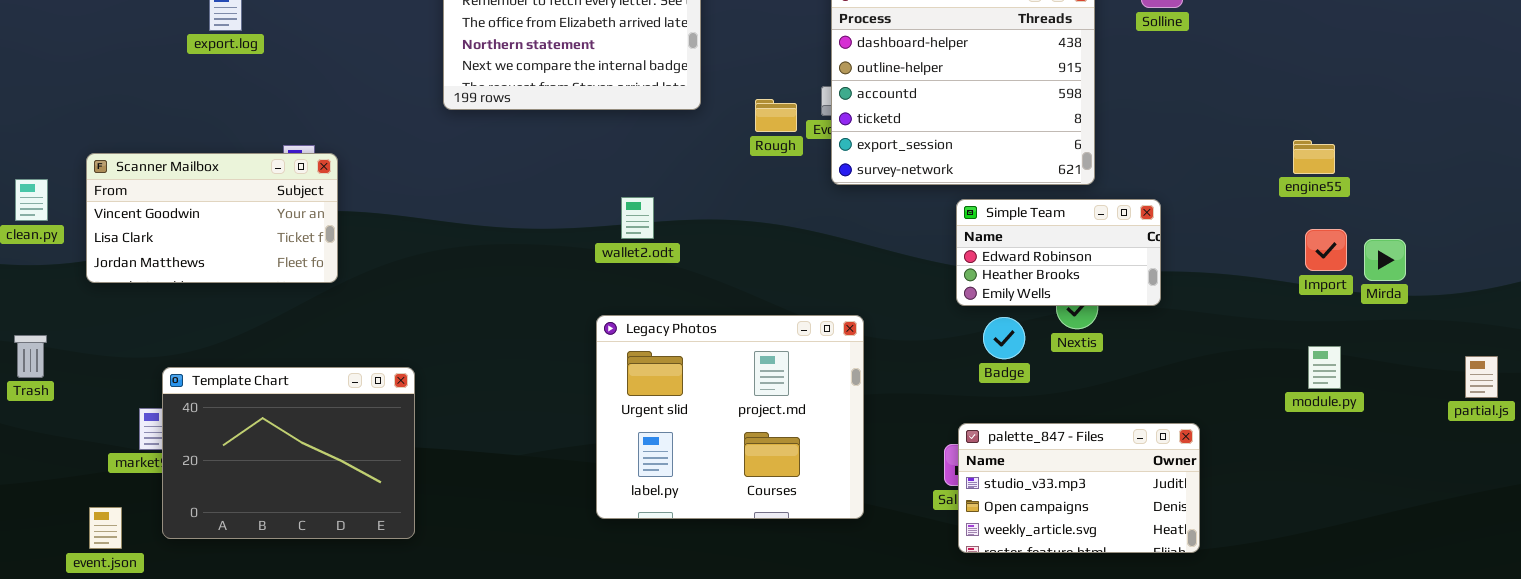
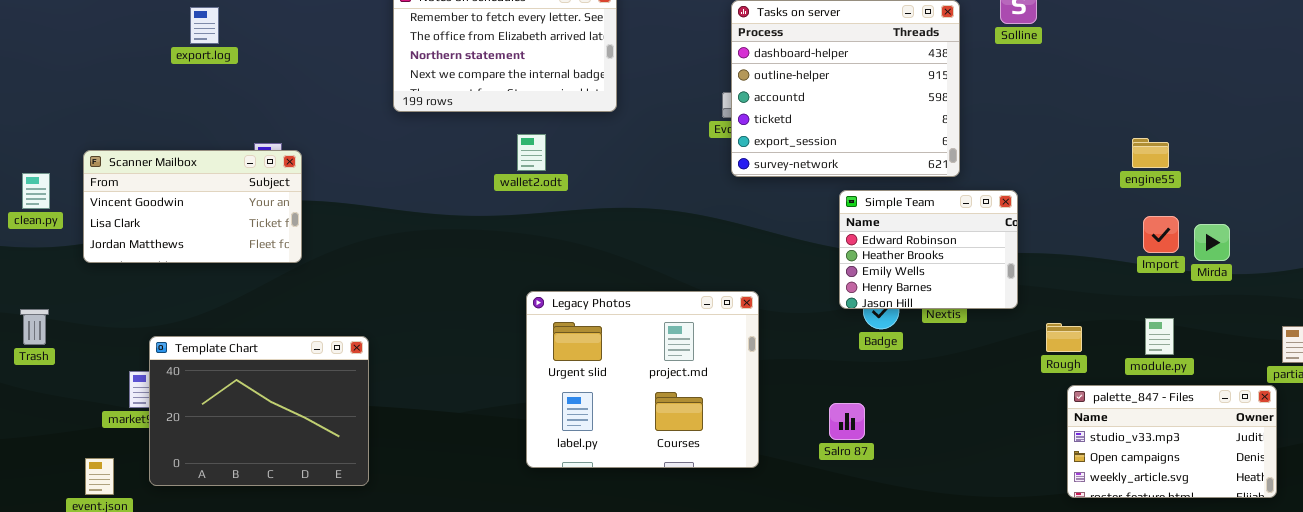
Rough: [755,99,797,132] -> [1046,323,1082,352], moved
wallet2.odt: [621,197,654,239] -> [517,134,546,171], moved
Simple Team: [956,199,1161,306] -> [839,190,1018,309], resized
palette_847 - Files: [958,423,1200,553] -> [1067,385,1277,498], moved

